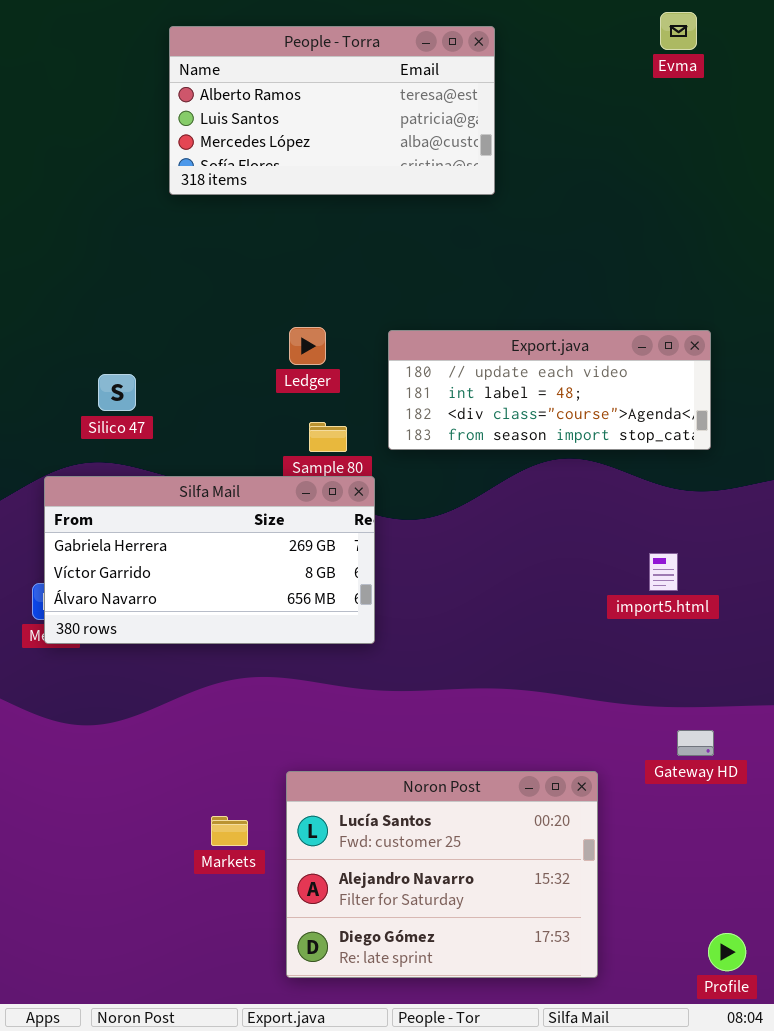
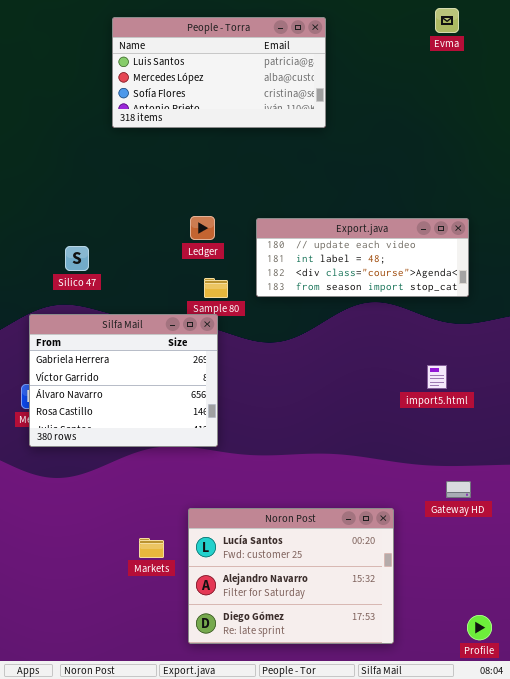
People - Torra: [169,26,495,195] -> [112,17,326,128], scrolled down 1 row
Silfa Mail: [44,476,375,644] -> [29,314,218,447], resized

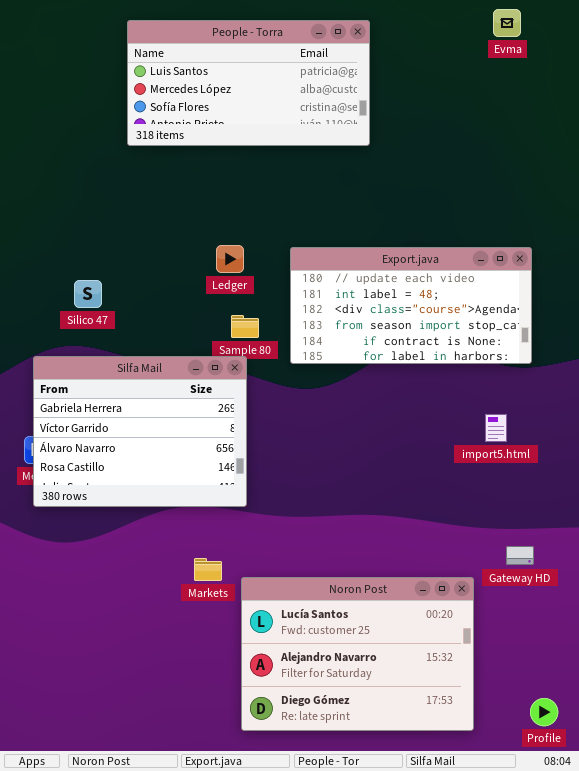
Export.java: [256,218,469,297] -> [290,247,532,364], resized
Noron Post: [188,508,394,644] -> [241,577,474,731], moved
Markets: [139,538,164,558] -> [194,558,222,581], moved

